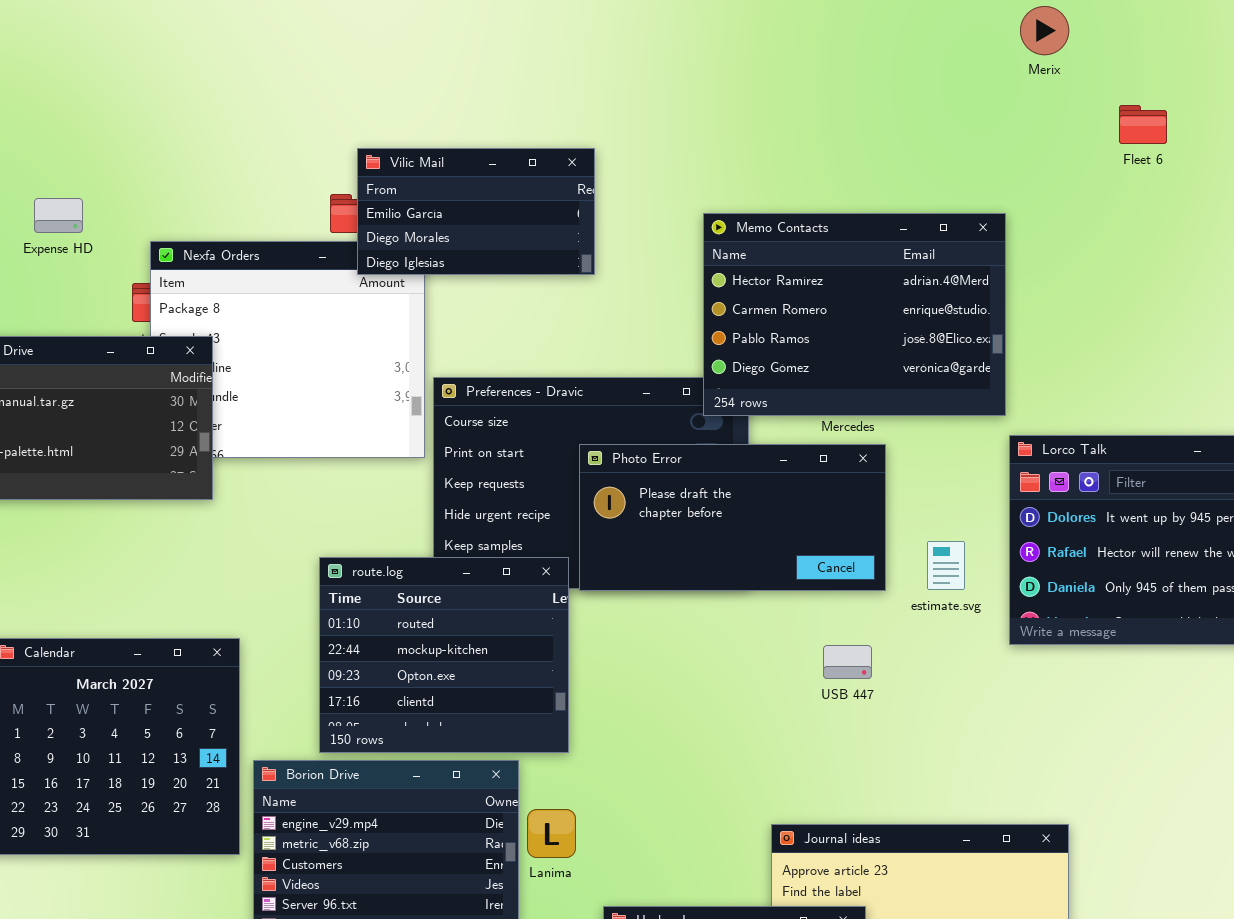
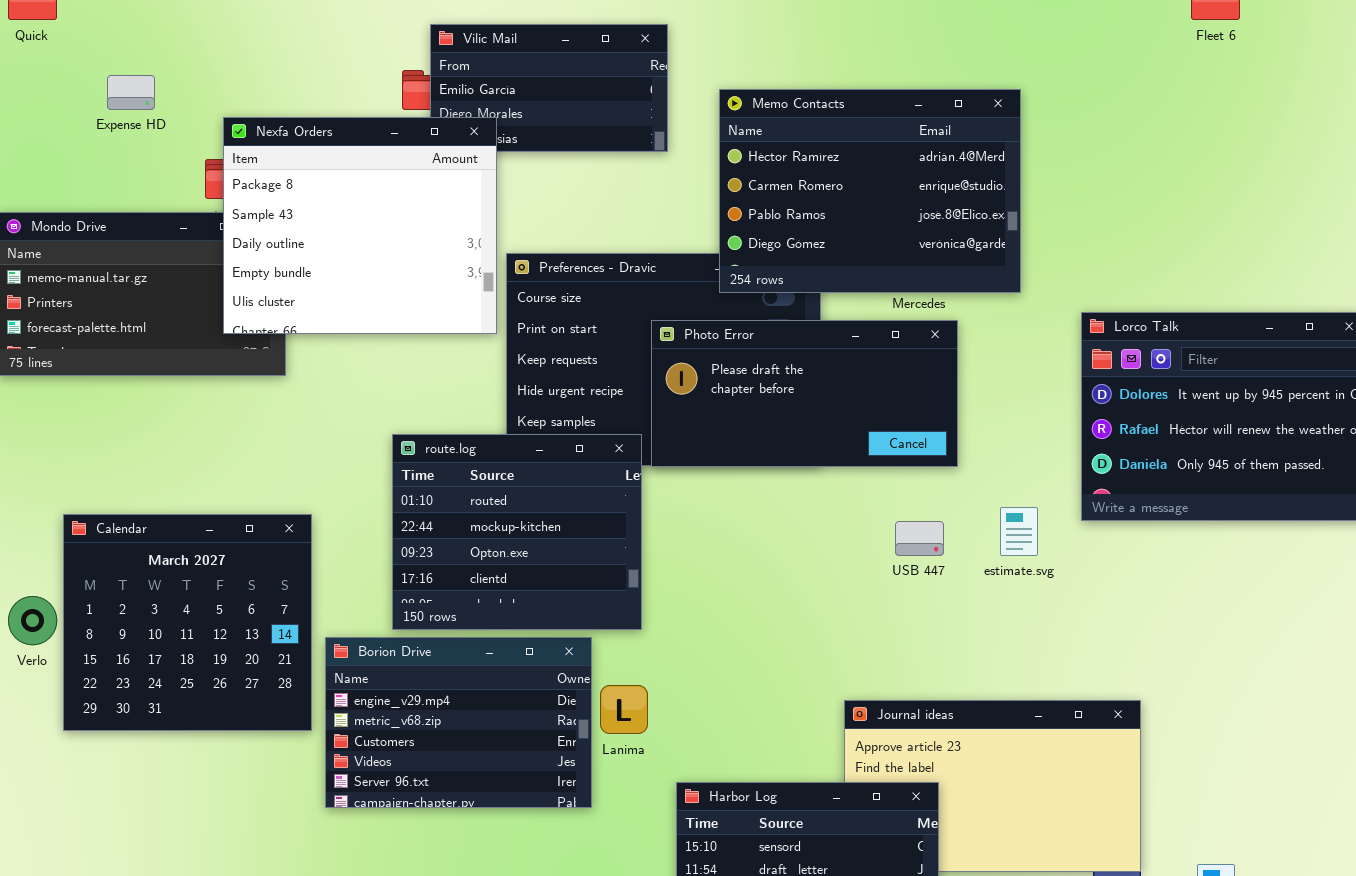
Memo Contacts: [703,213,1006,416] -> [719,89,1021,293], moved
Nexfa Orders: [150,241,425,458] -> [223,117,497,334], raised
estimate.svg: [927,541,965,590] -> [1000,507,1038,556], moved

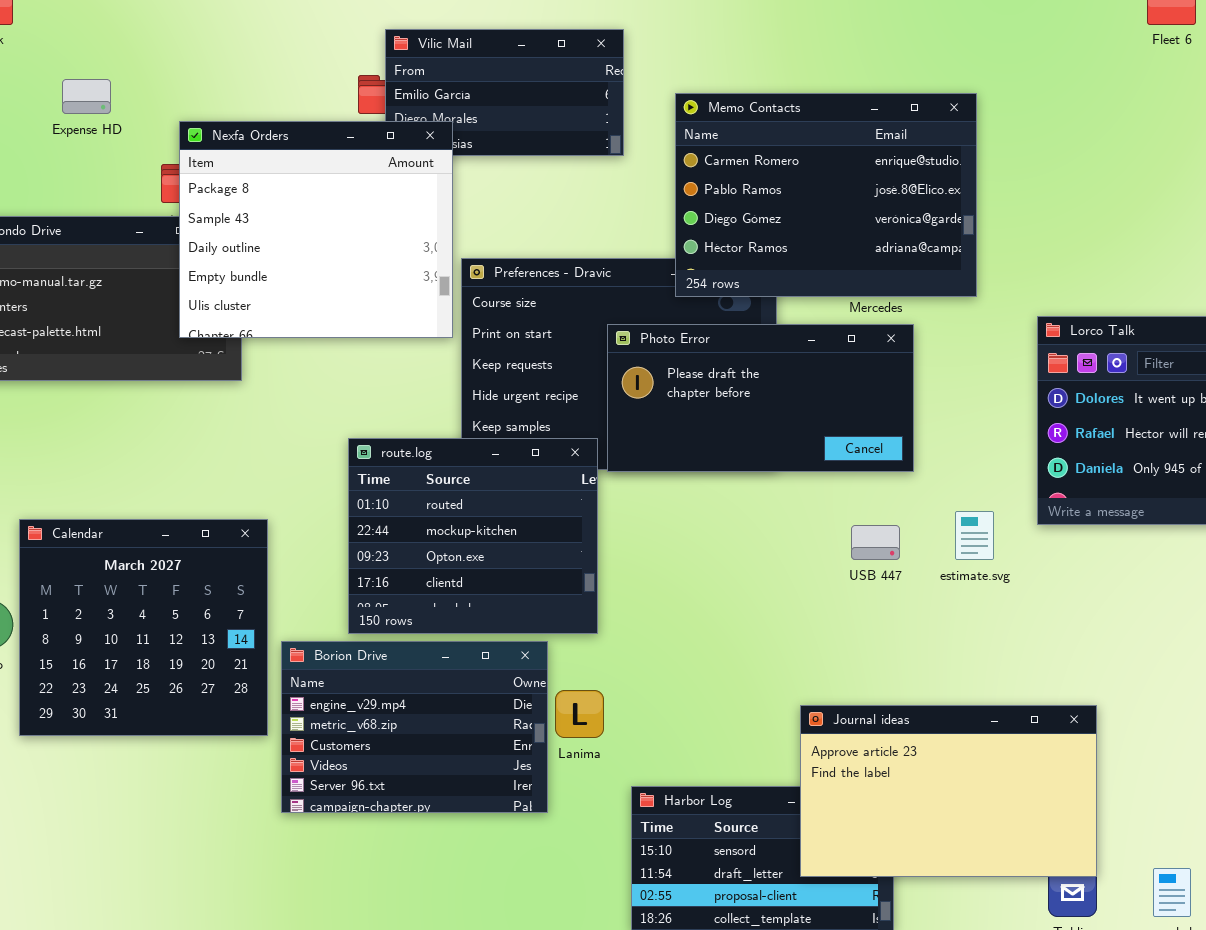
Memo Contacts: [719,89,1021,293] -> [675,93,977,297], scrolled down 1 row
Journal ideas: [844,700,1141,872] -> [800,705,1097,877], raised

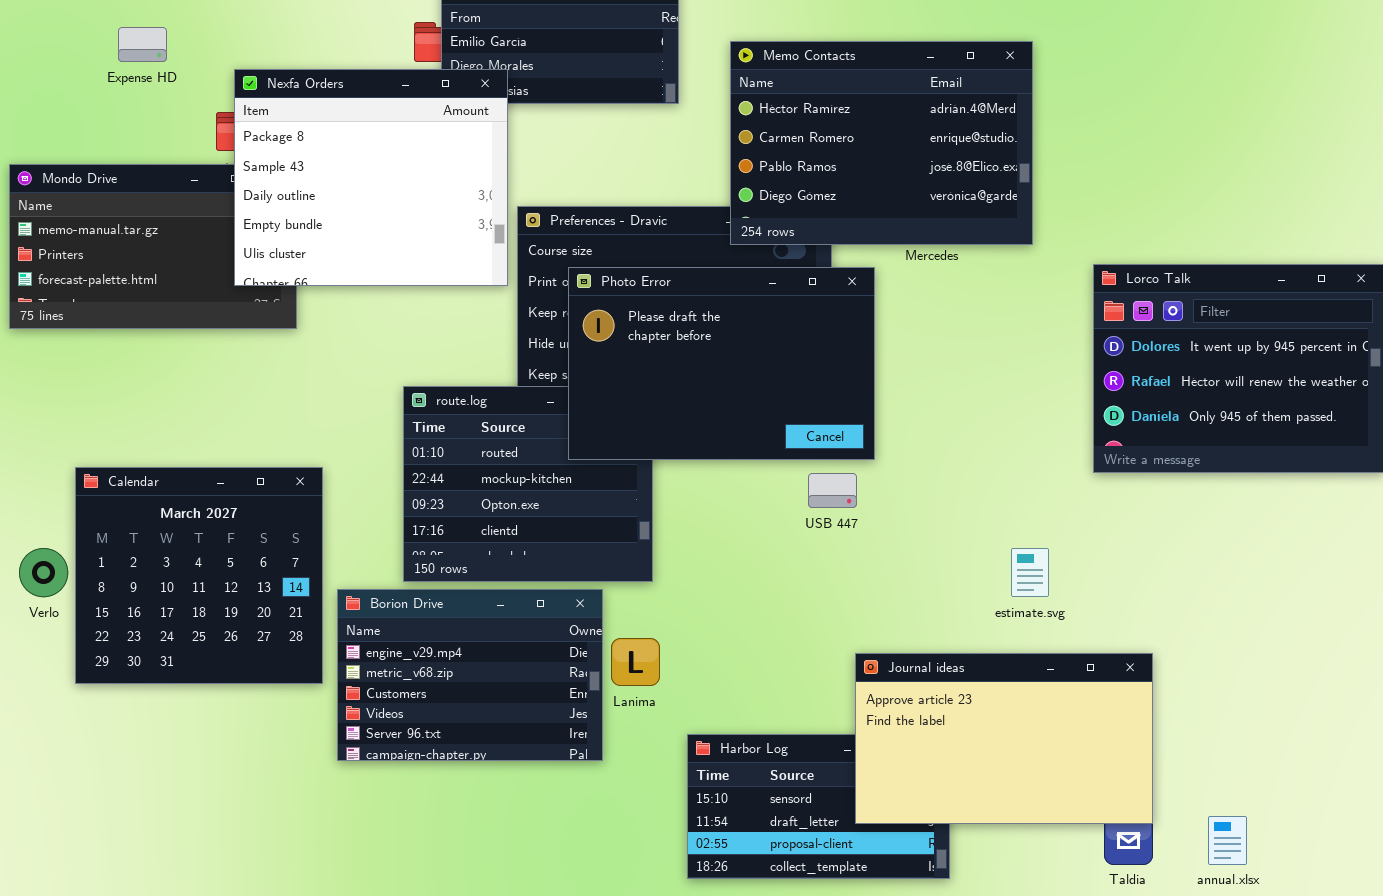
Memo Contacts: [675,93,977,297] -> [730,41,1033,245], scrolled up 1 row
Photo Error: [607,324,914,472] -> [568,267,875,460], moved, resized
estimate.svg: [955,511,994,560] -> [1011,548,1049,597], moved
USB 447: [851,525,900,560] -> [808,473,857,508], moved

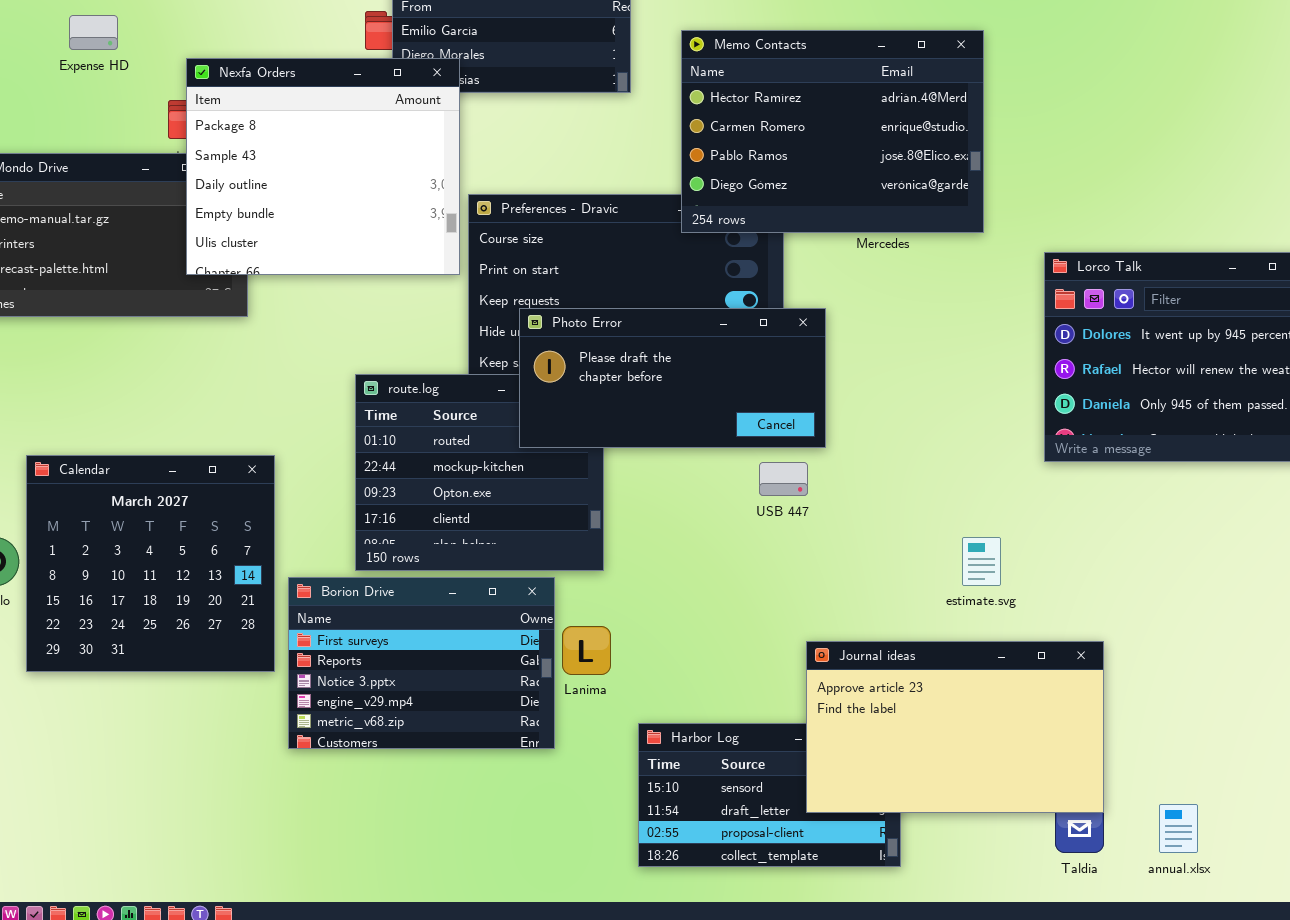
Photo Error: [568,267,875,460] -> [519,308,826,448], resized
Borion Drive: [337,589,603,761] -> [288,577,555,749], scrolled up 3 rows

